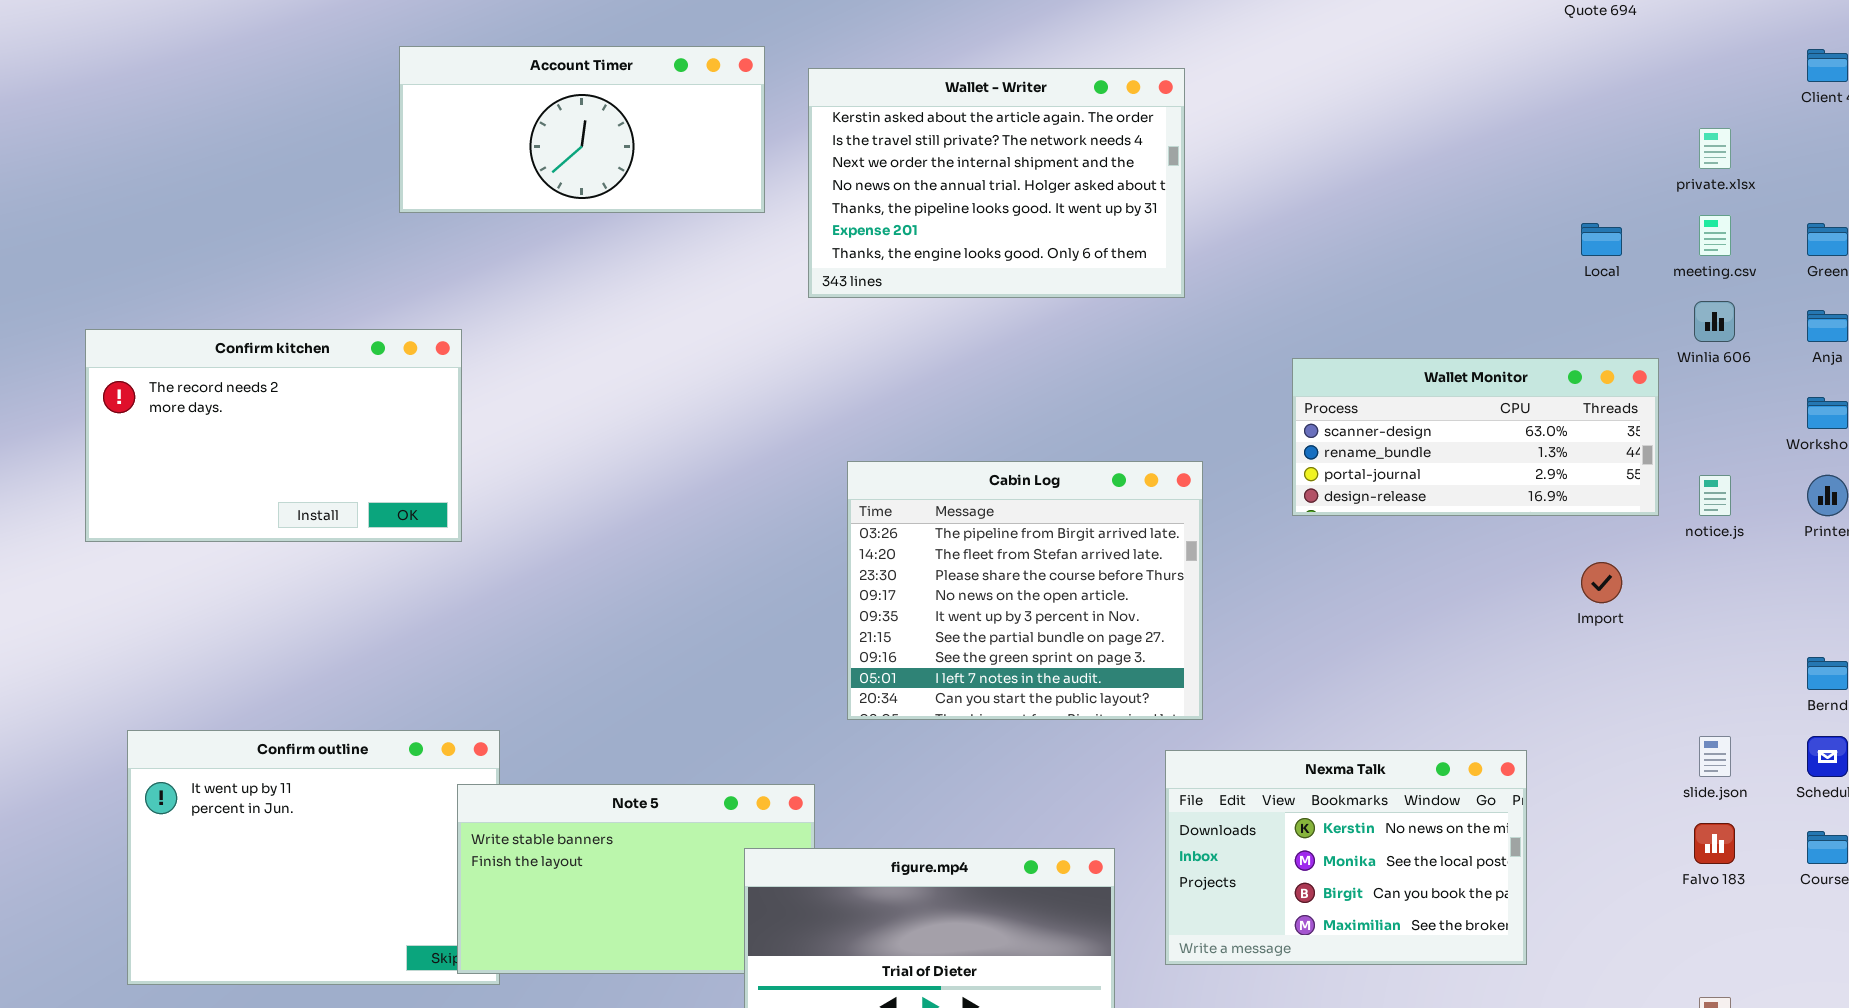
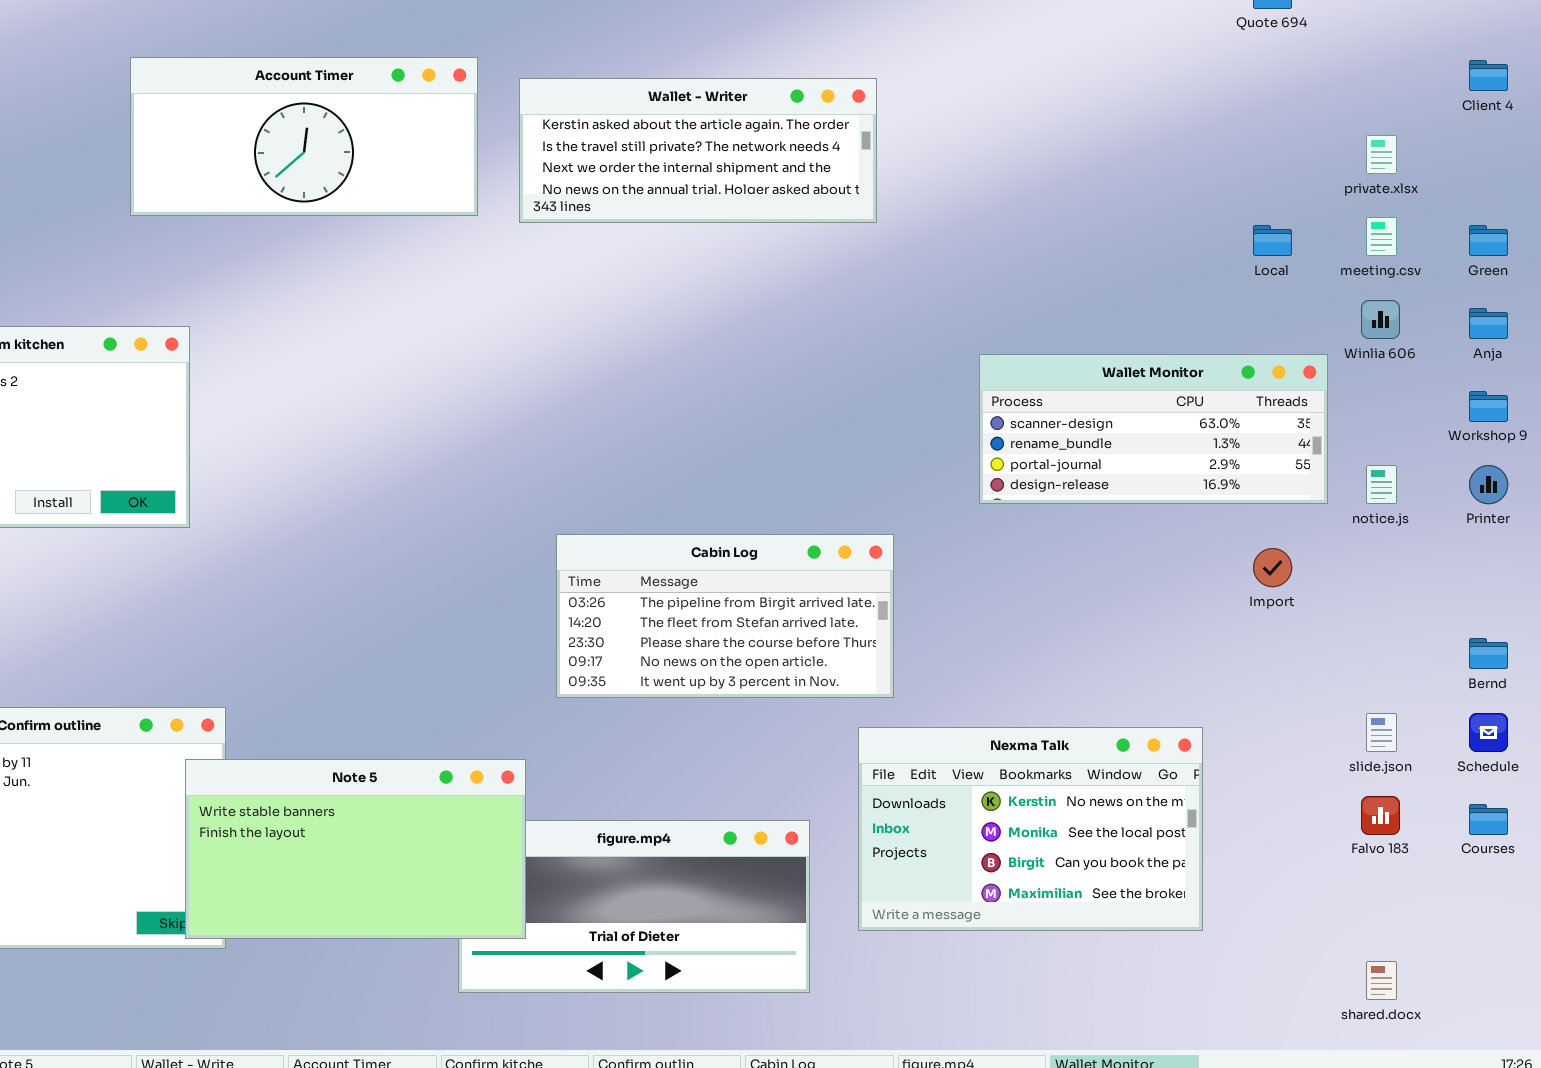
Wallet - Writer: [808,68,1185,298] -> [519,78,877,223], resized
Cabin Log: [847,461,1203,720] -> [556,534,894,698], resized
Note 5: [457,784,815,974] -> [185,759,526,939], raised

